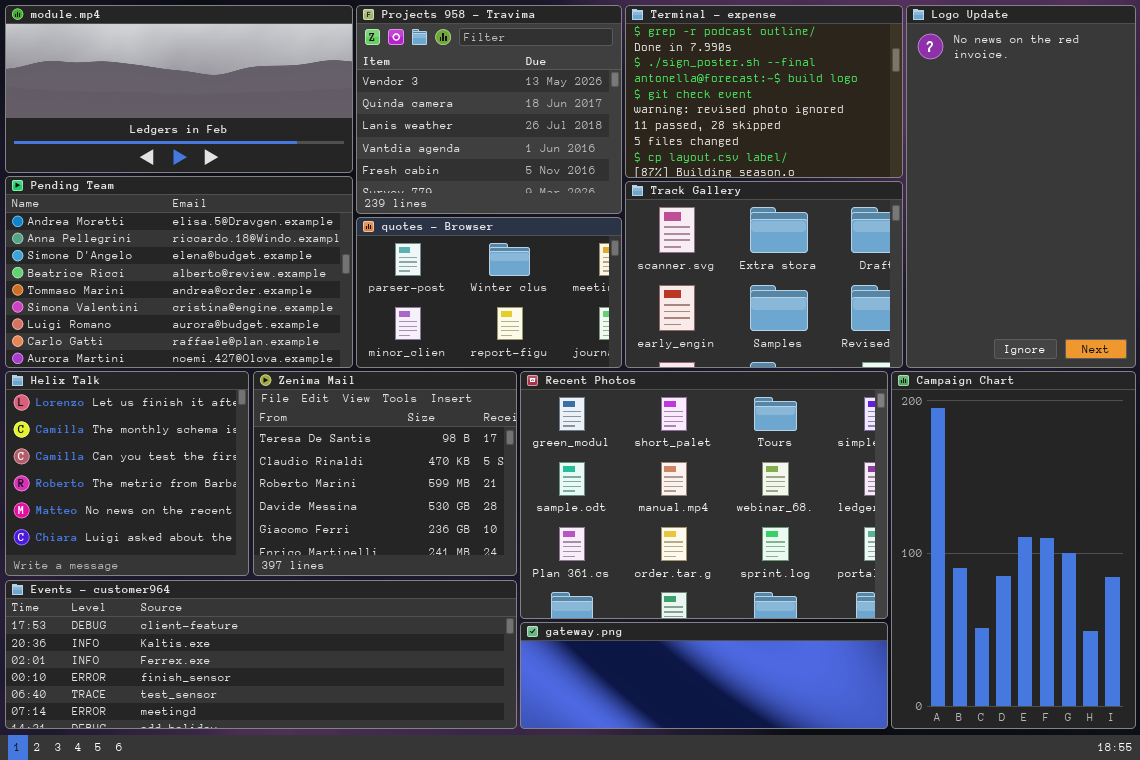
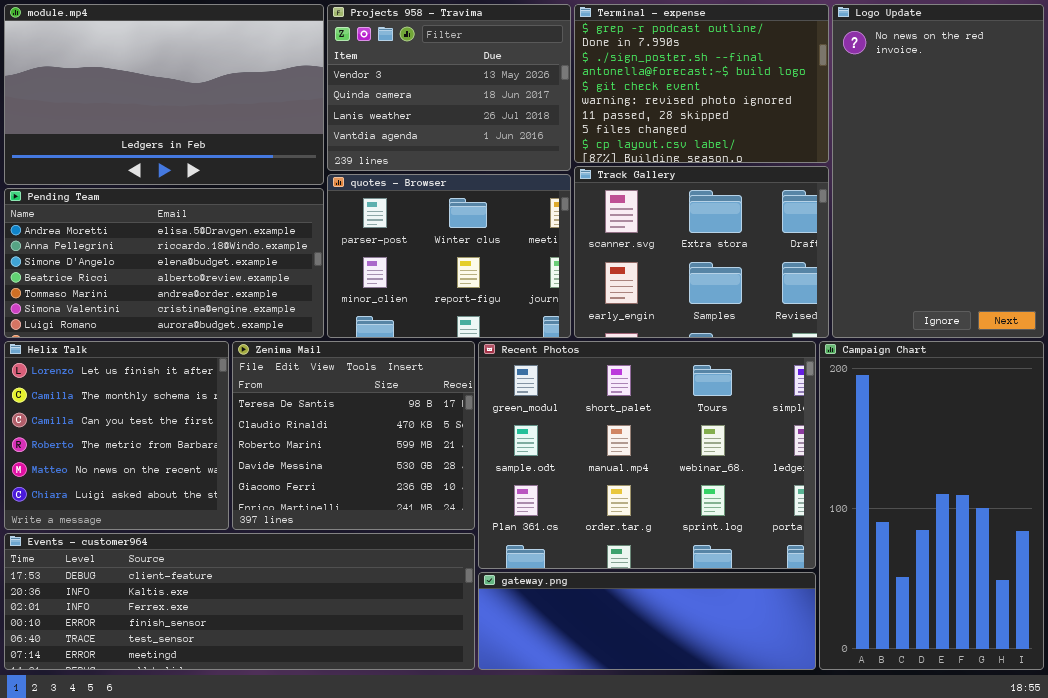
module.mp4: [5,5,353,173] -> [4,4,324,185], resized
Projects 958 - Travima: [356,5,622,214] -> [327,4,571,171], resized
Pending Team: [5,176,353,368] -> [4,188,324,338], resized
quotes - Browser: [356,217,622,368] -> [327,174,571,338], resized

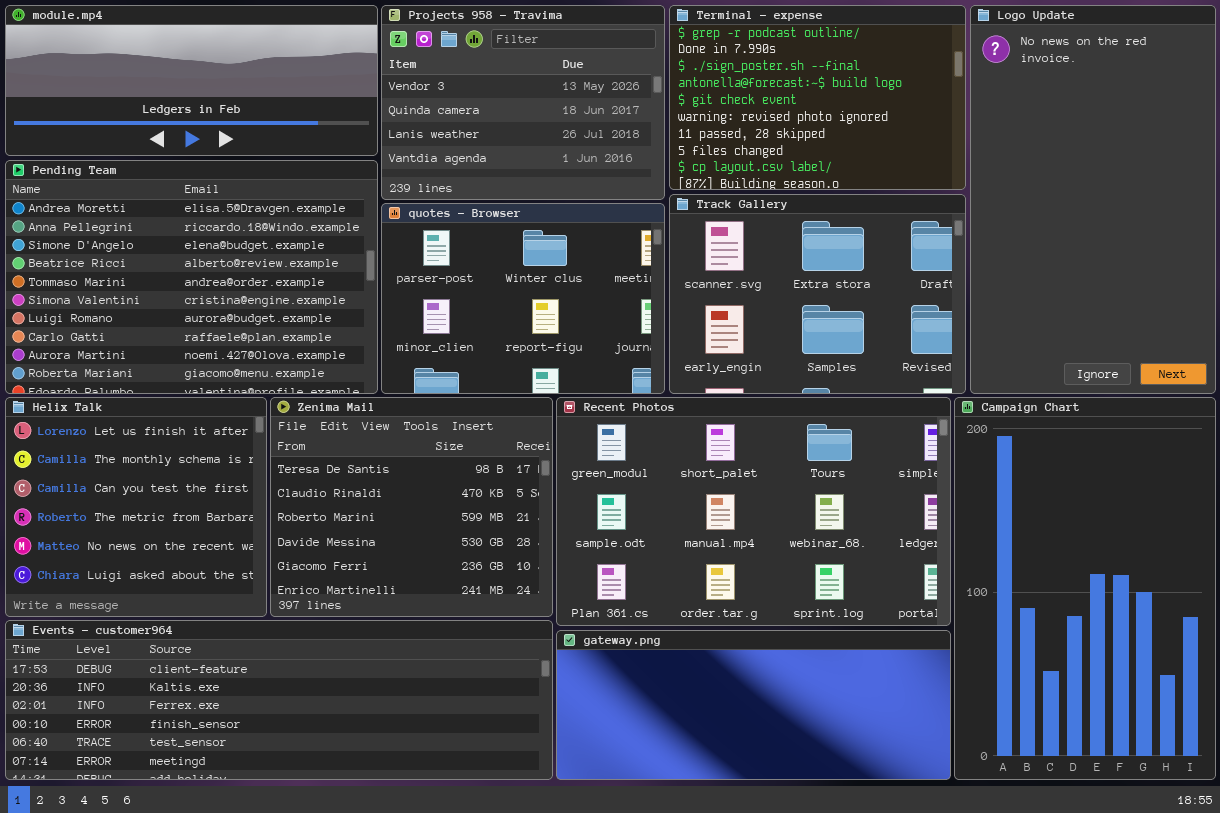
module.mp4: [4,4,324,185] -> [5,5,378,156], resized
Pending Team: [4,188,324,338] -> [5,160,378,394], resized
Recent Photos: [478,341,816,569] -> [556,397,951,626], resized
gateway.png: [478,572,816,670] -> [556,630,951,780], resized

